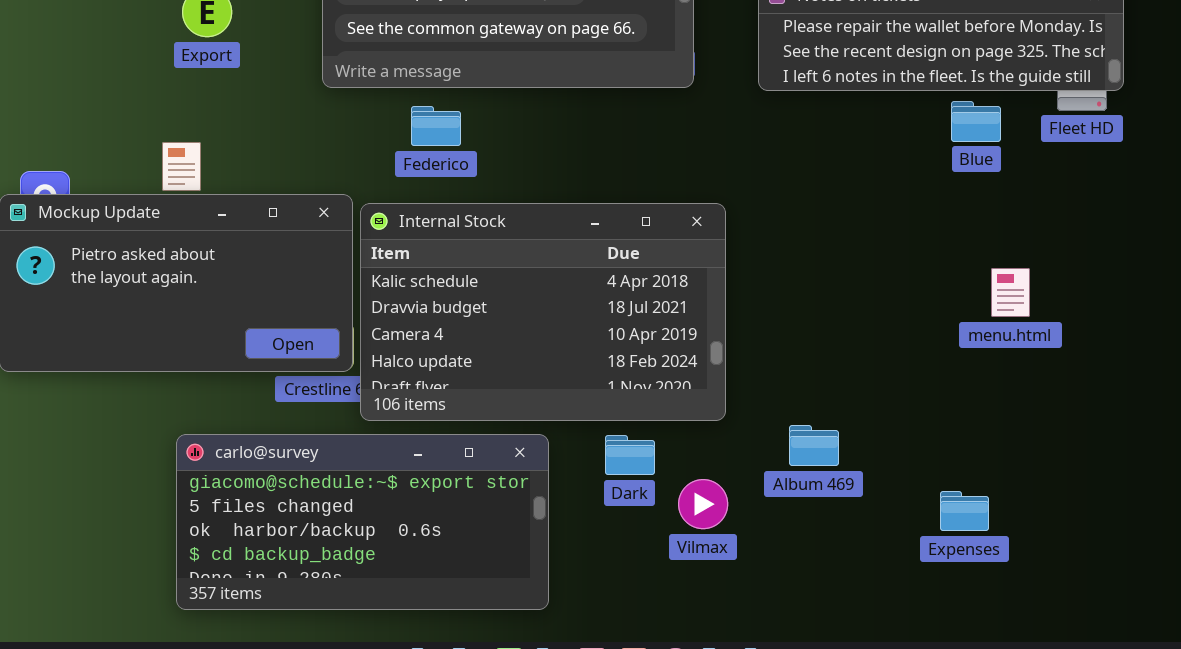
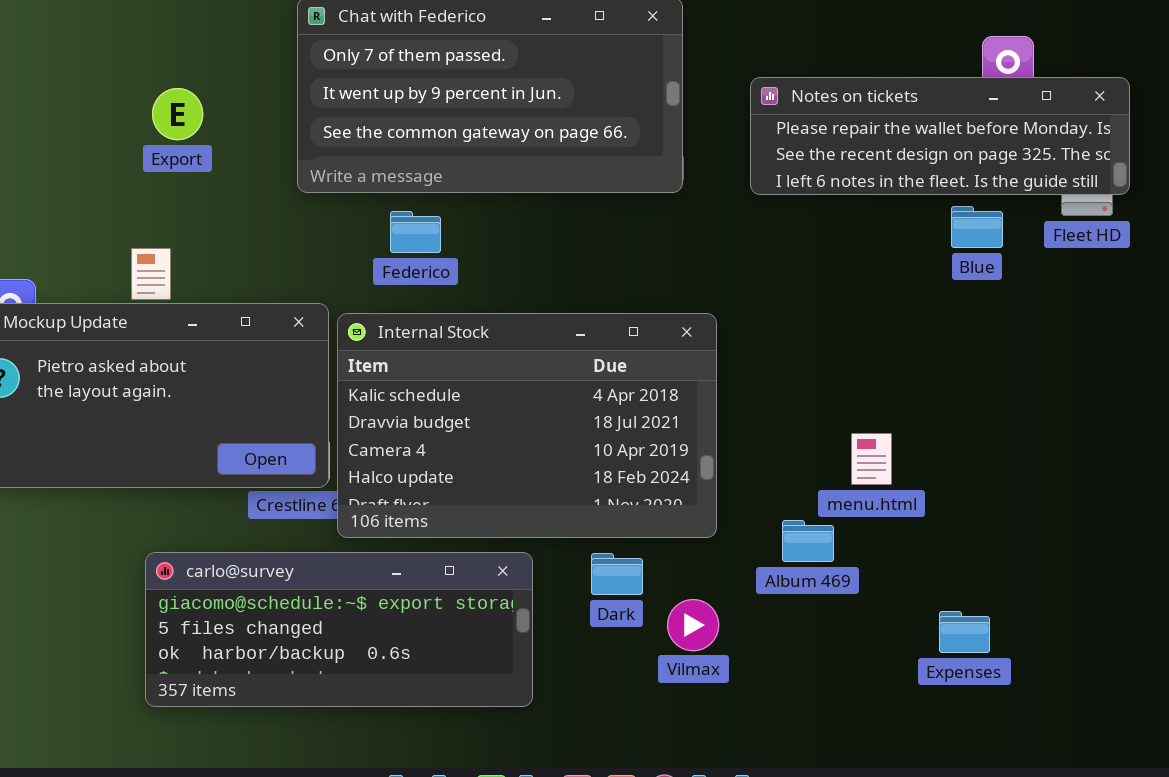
menu.html: [991,268,1030,317] -> [851,433,892,485], moved
Album 469: [789,425,839,466] -> [782,520,834,562], moved
carlo@survey: [176,434,549,610] -> [145,552,533,707], resized

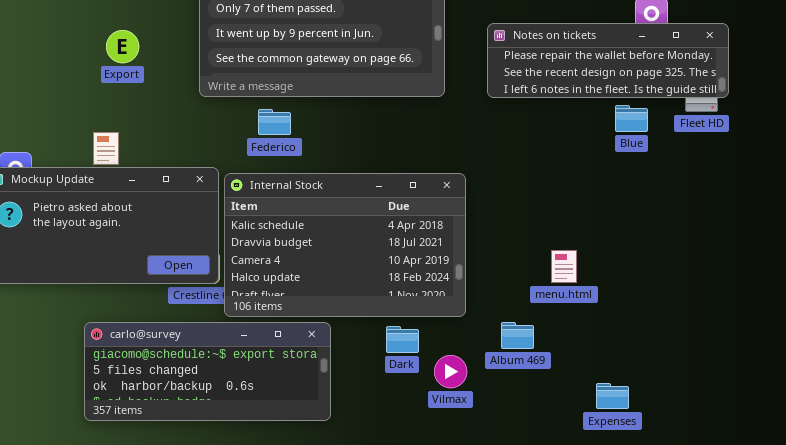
Album 469: [782,520,834,562] -> [501,322,534,349], moved
carlo@survey: [145,552,533,707] -> [84,322,331,421], moved
Expenses: [939,611,990,653] -> [596,383,629,409], moved

